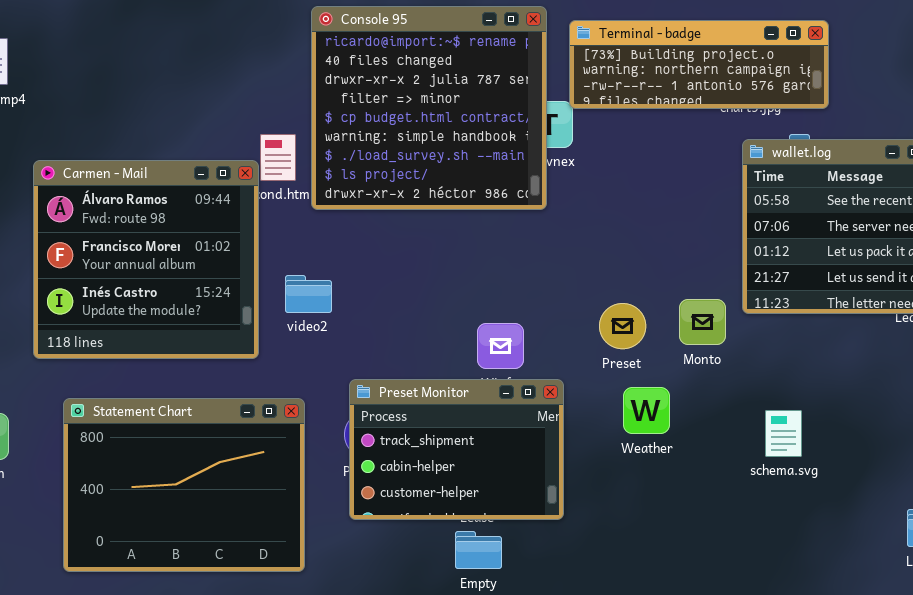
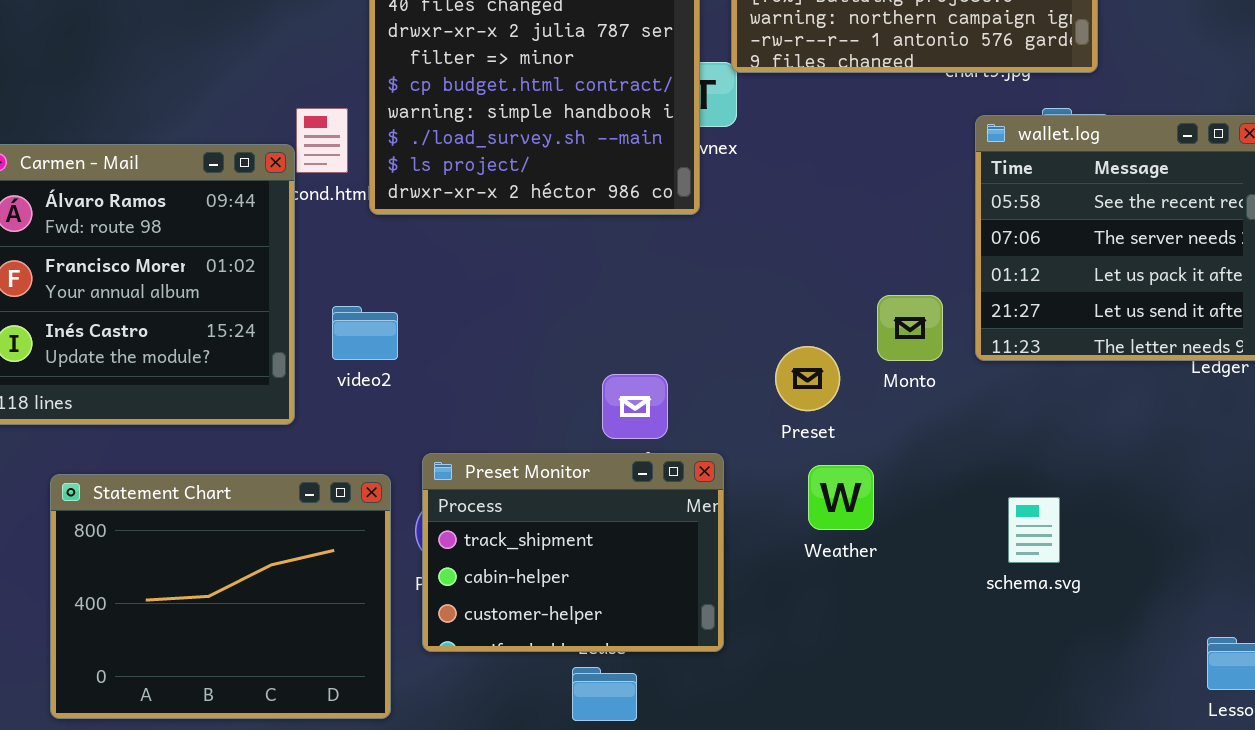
Monto: [679,299,726,345] -> [877,295,943,361], moved
Statement Chart: [63,398,305,572] -> [50,474,391,719], moved

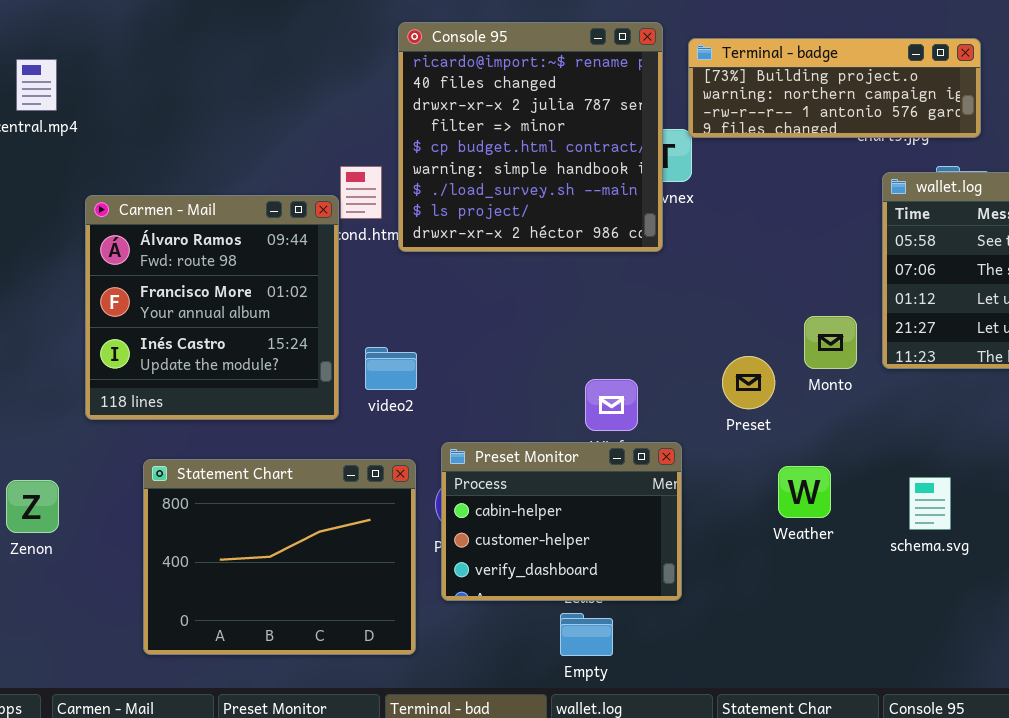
video2: [332,306,398,360] -> [365,347,417,390], moved
Preset Monitor: [422,453,724,652] -> [441,442,682,601], scrolled down 1 row
Weather: [808,465,874,530] -> [778,466,831,518], moved

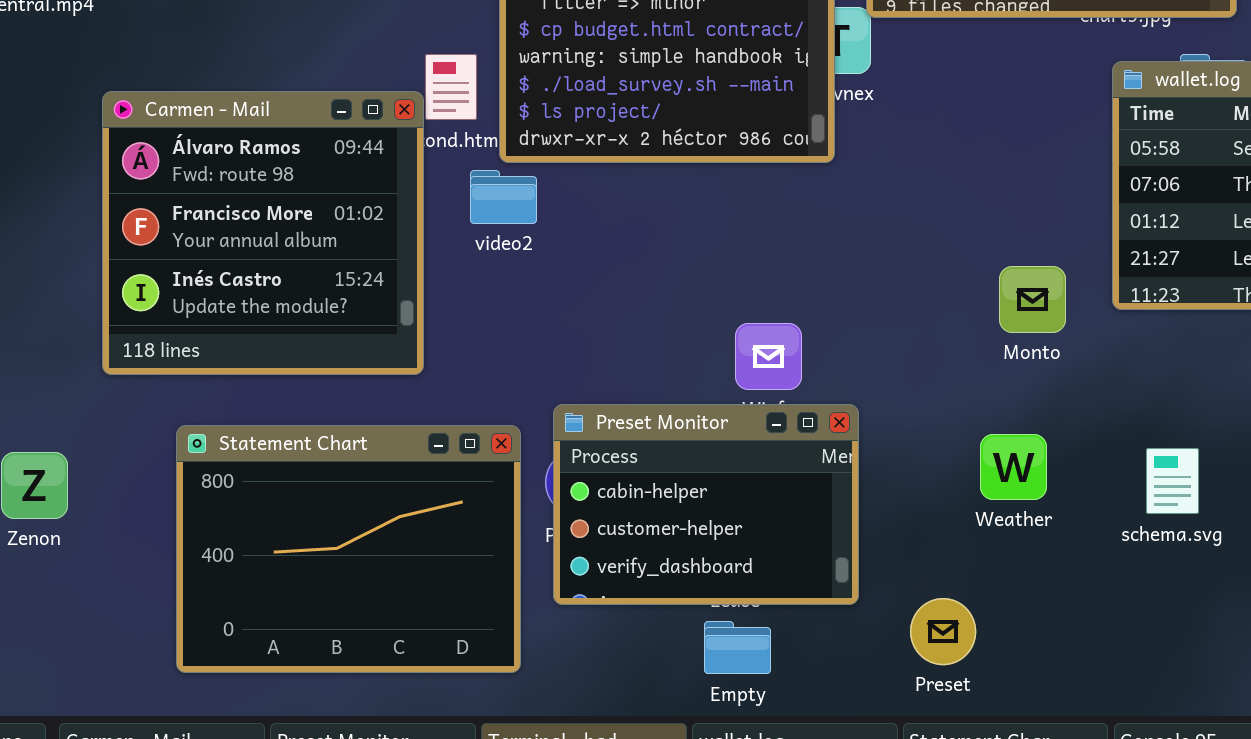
Monto: [804,316,857,369] -> [999,266,1066,333], moved
video2: [365,347,417,390] -> [470,170,537,224], moved
Preset: [722,356,775,409] -> [910,598,976,665], moved

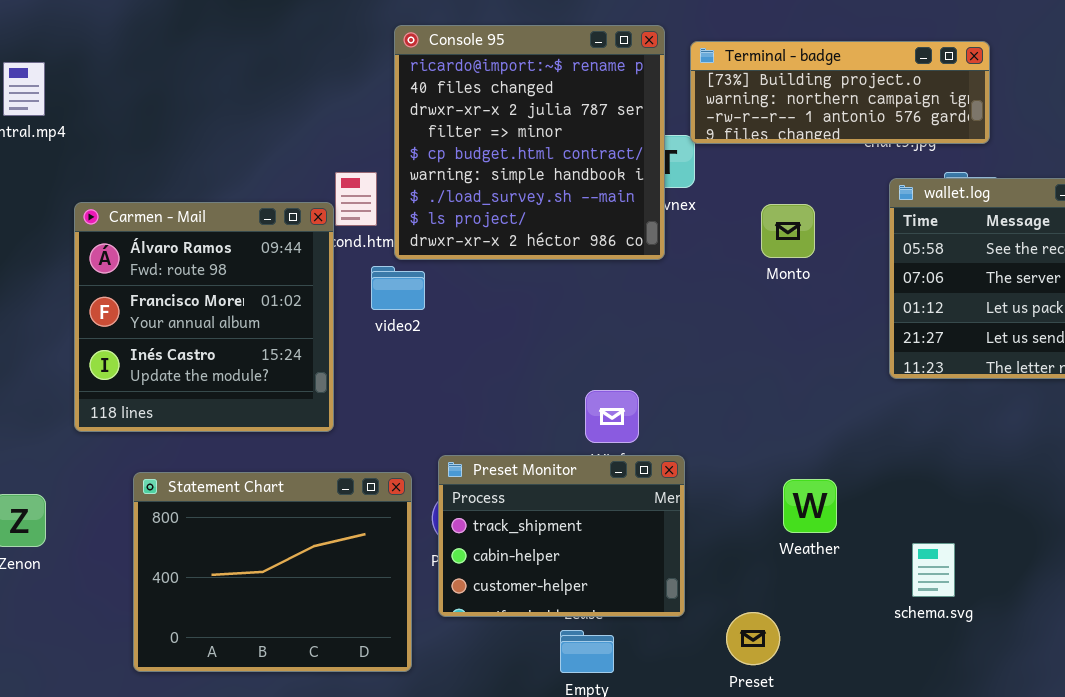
Monto: [999,266,1066,333] -> [761,204,815,258], moved
Preset Monitor: [553,404,859,605] -> [438,455,685,617], scrolled up 1 row
schema.svg: [1146,448,1199,514] -> [912,543,955,597], moved

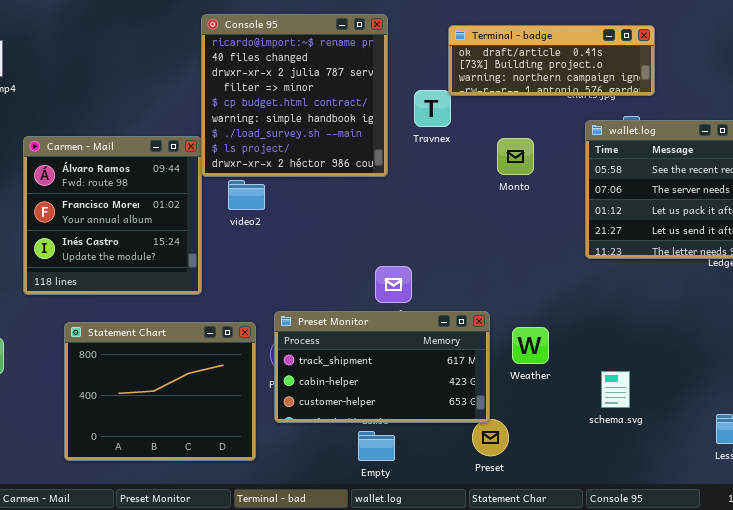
Console 95: [394,25,665,260] -> [201,14,388,177], moved
Terminal - badge: [690,41,990,144] -> [448,25,655,96], scrolled up 1 row
Preset Monitor: [438,455,685,617] -> [274,311,490,423], resized

